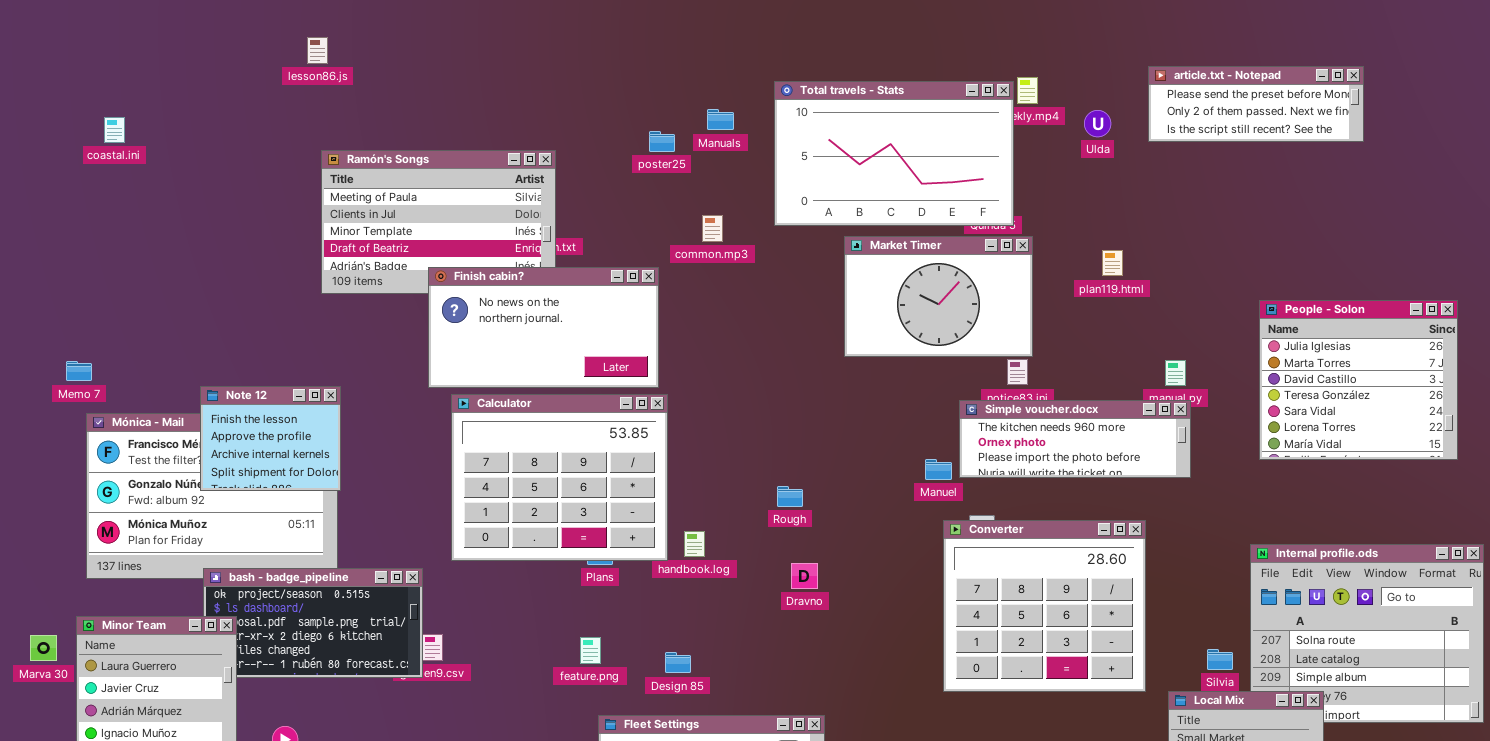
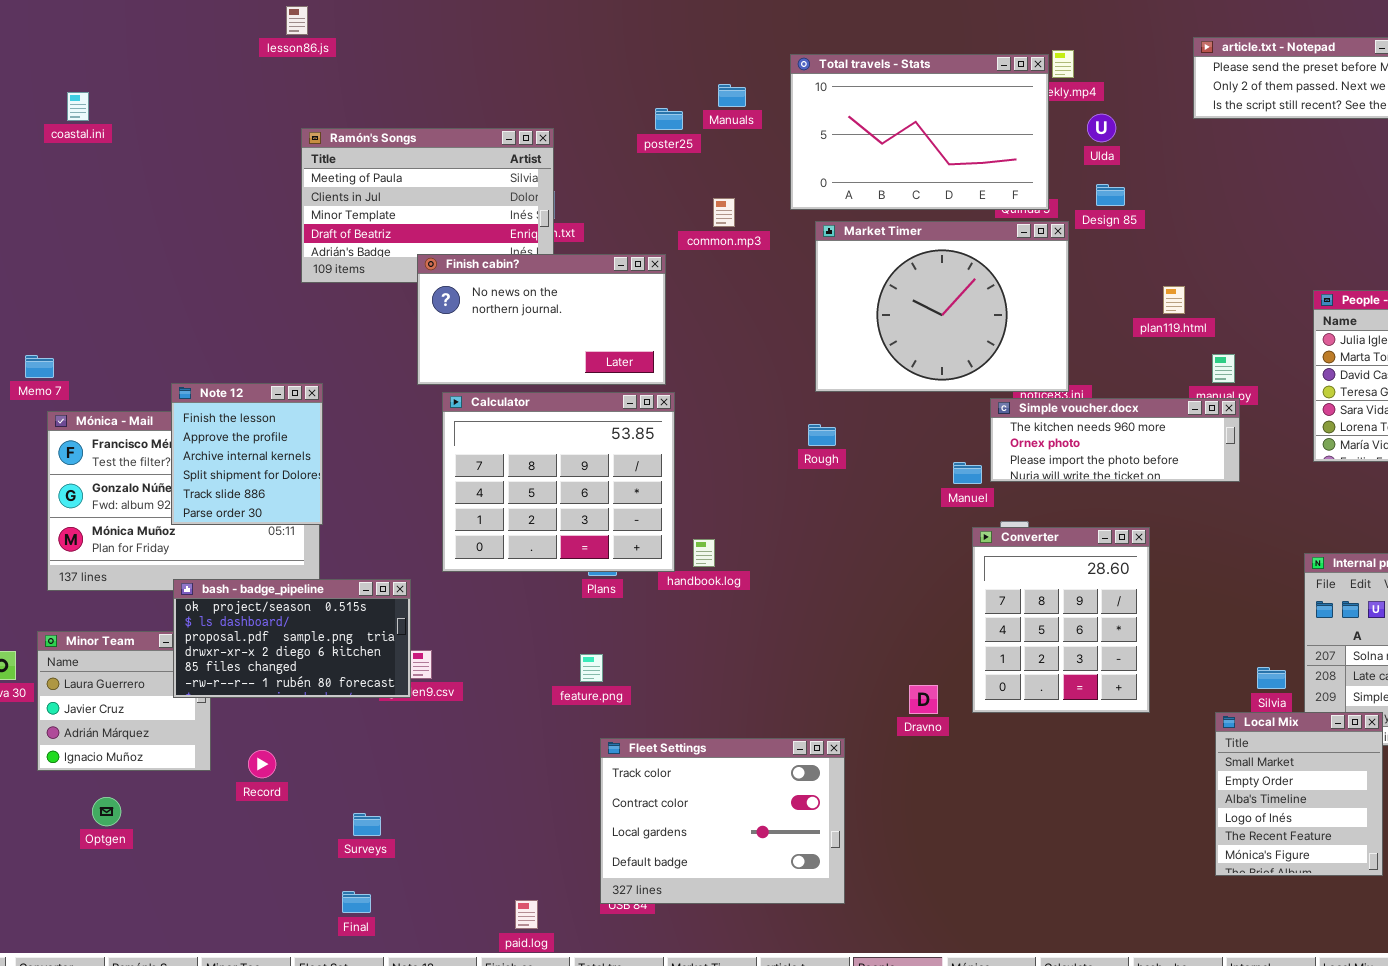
Ulda: [1084,110,1111,137] -> [1087,114,1116,142], moved
Market Timer: [844,236,1033,357] -> [815,221,1069,392], resized
plan119.html: [1102,250,1123,276] -> [1163,286,1185,314], moved
Note 12: [200,386,341,491] -> [171,383,323,525], resized
Rough: [777,486,803,507] -> [808,424,836,446], moved
Converter: [943,520,1146,692] -> [972,527,1150,713], resized
Dravno: [791,563,818,589] -> [909,685,938,714], moved
bash - badge_pipeline: [203,568,423,678] -> [173,579,411,698], raised
Design 85: [665,652,691,673] -> [1096,184,1125,206], moved

